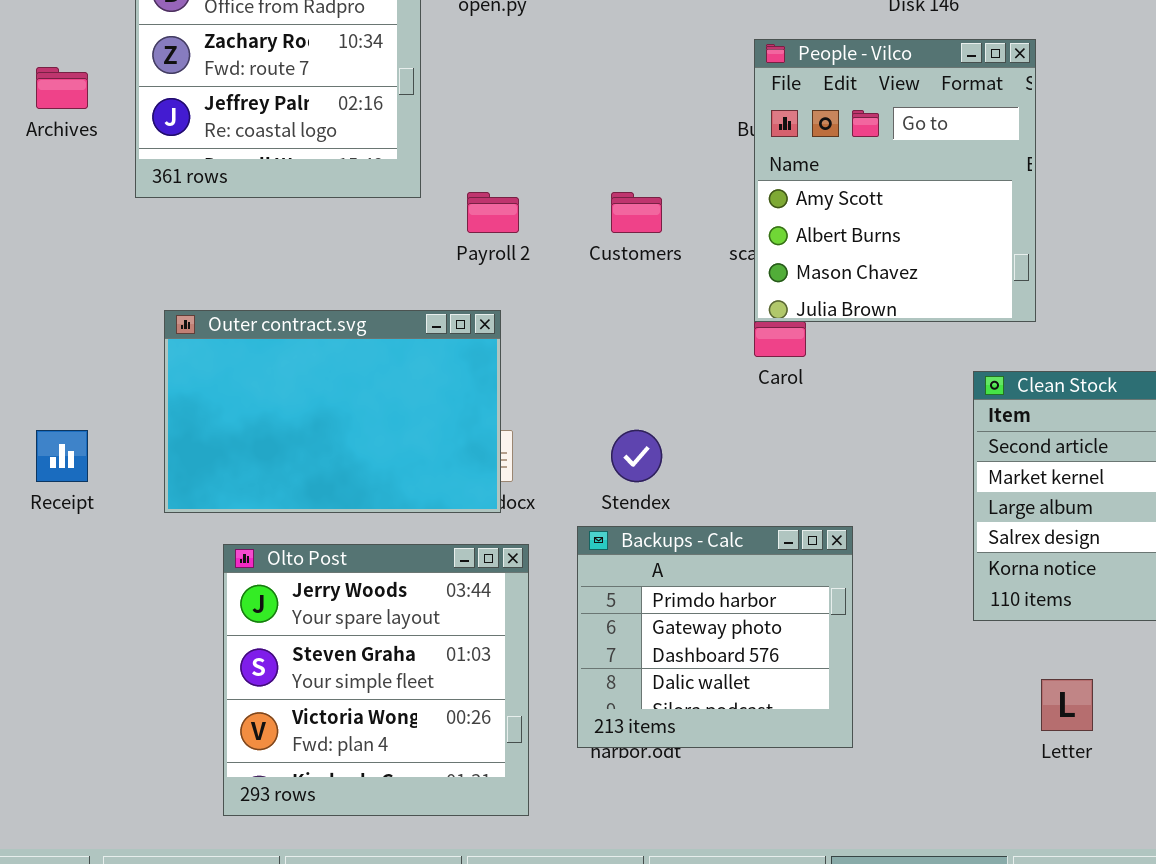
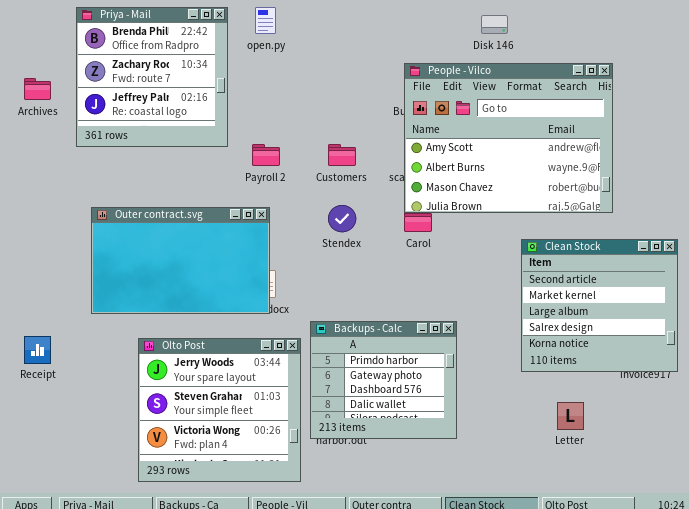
People - Vilco: [754,39,1036,322] -> [404,63,613,213], resized
Receipt: [36,430,88,482] -> [24,336,51,364], moved
Stendex: [611,430,662,482] -> [328,205,356,232], moved
Olto Post: [223,544,529,816] -> [138,338,301,482], moved

